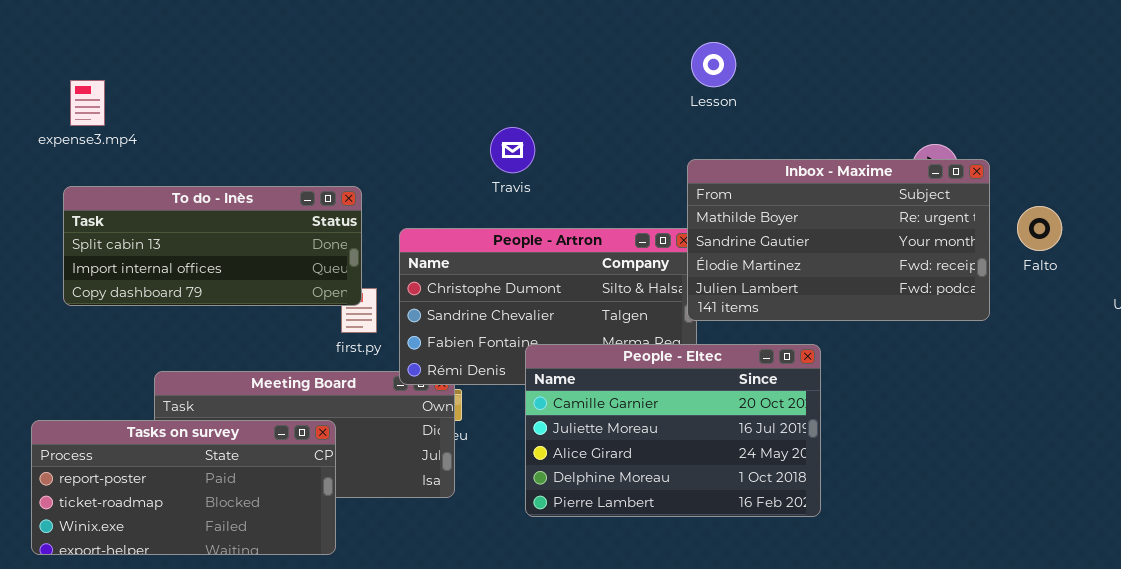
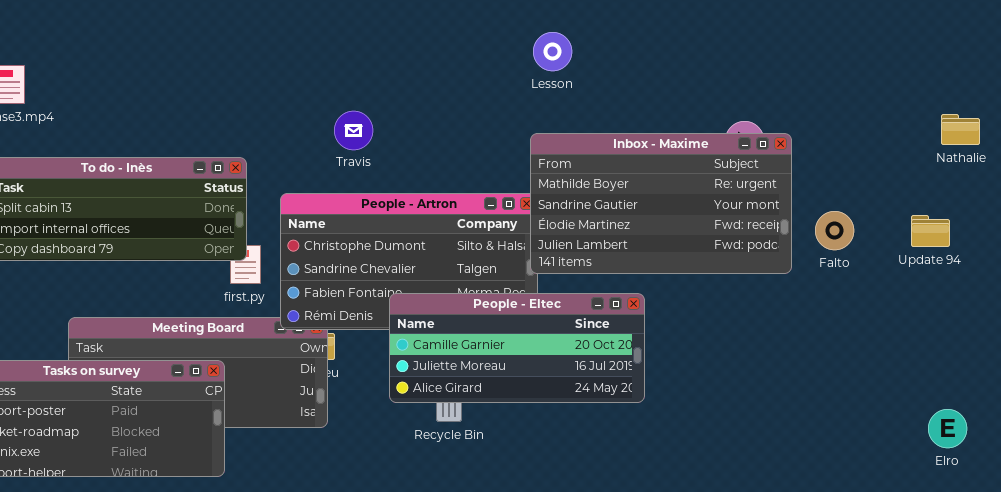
Travis: [490,127,535,173] -> [334,111,373,150], moved
Falto: [1017,206,1062,251] -> [815,211,854,250], moved
People - Eltec: [525,344,821,517] -> [389,293,645,403], resized

